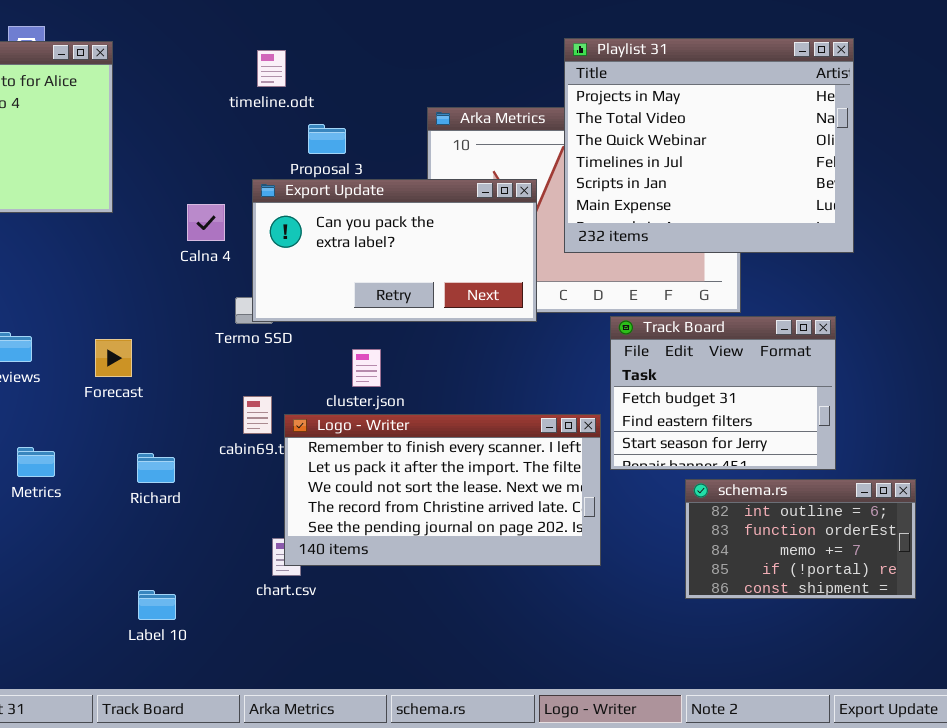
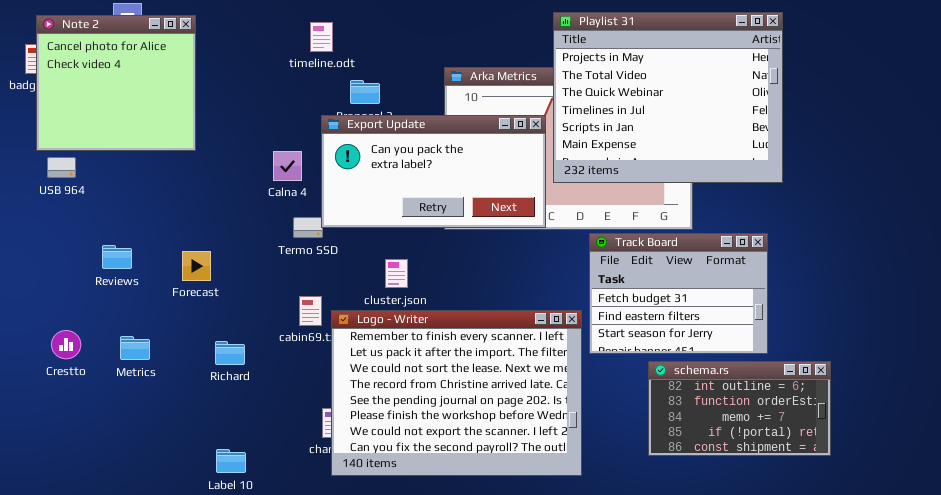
Export Update: [252,179,537,322] -> [321,115,546,228], moved
Calna 4: [187,204,225,241] -> [273,151,302,181], moved
Logo - Writer: [284,414,601,566] -> [331,310,582,476], resized

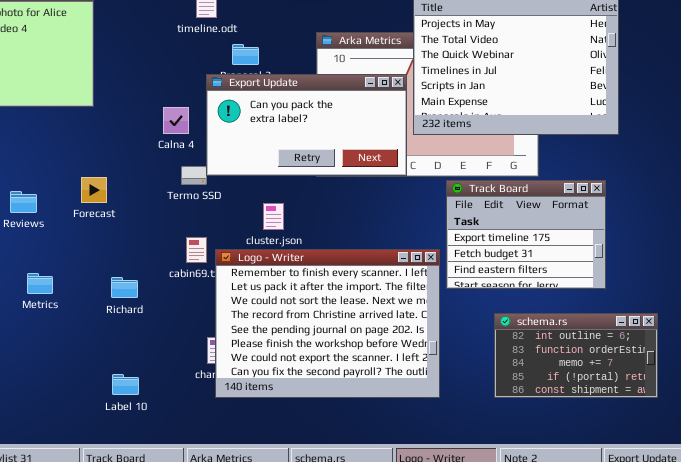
Track Board: [589,233,768,354] -> [446,180,606,289], scrolled up 1 row
Forecast: [182,251,211,281] -> [81,177,107,203], moved
schema.rs: [648,361,831,456] -> [494,313,658,398], moved

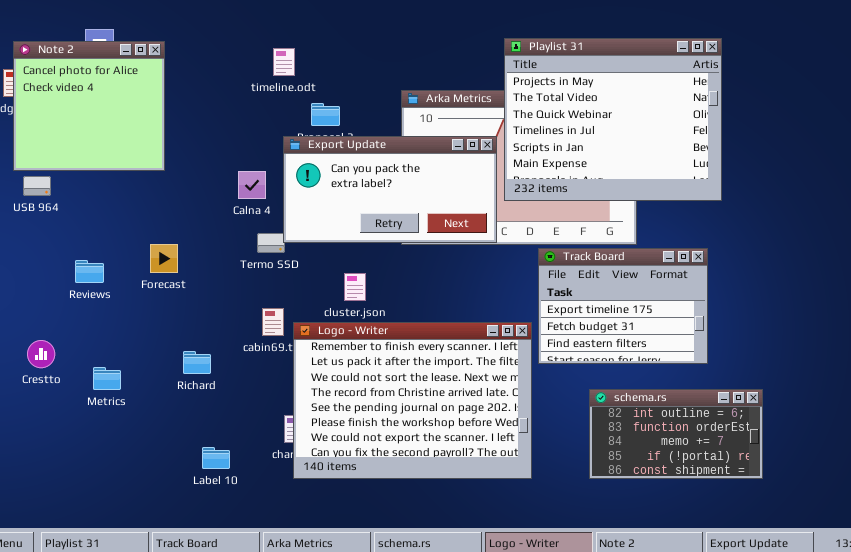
Metrics: [27,273,53,294] -> [93,367,121,390], moved
Label 10: [112,374,139,395] -> [202,447,230,469], moved

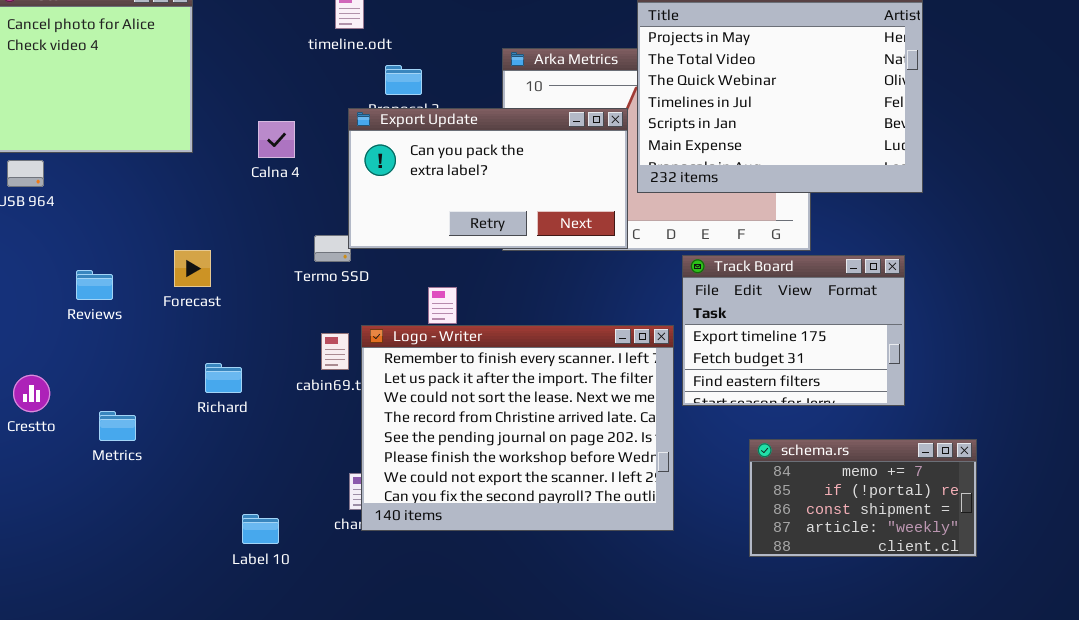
Calna 4: [238,171,266,199] -> [258,121,295,158], moved
Logo - Writer: [293,322,532,479] -> [361,325,674,531], moved
Richard: [183,351,211,374] -> [205,363,242,393], moved
schema.rs: [589,389,763,479] -> [749,439,977,557], scrolled down 2 rows

